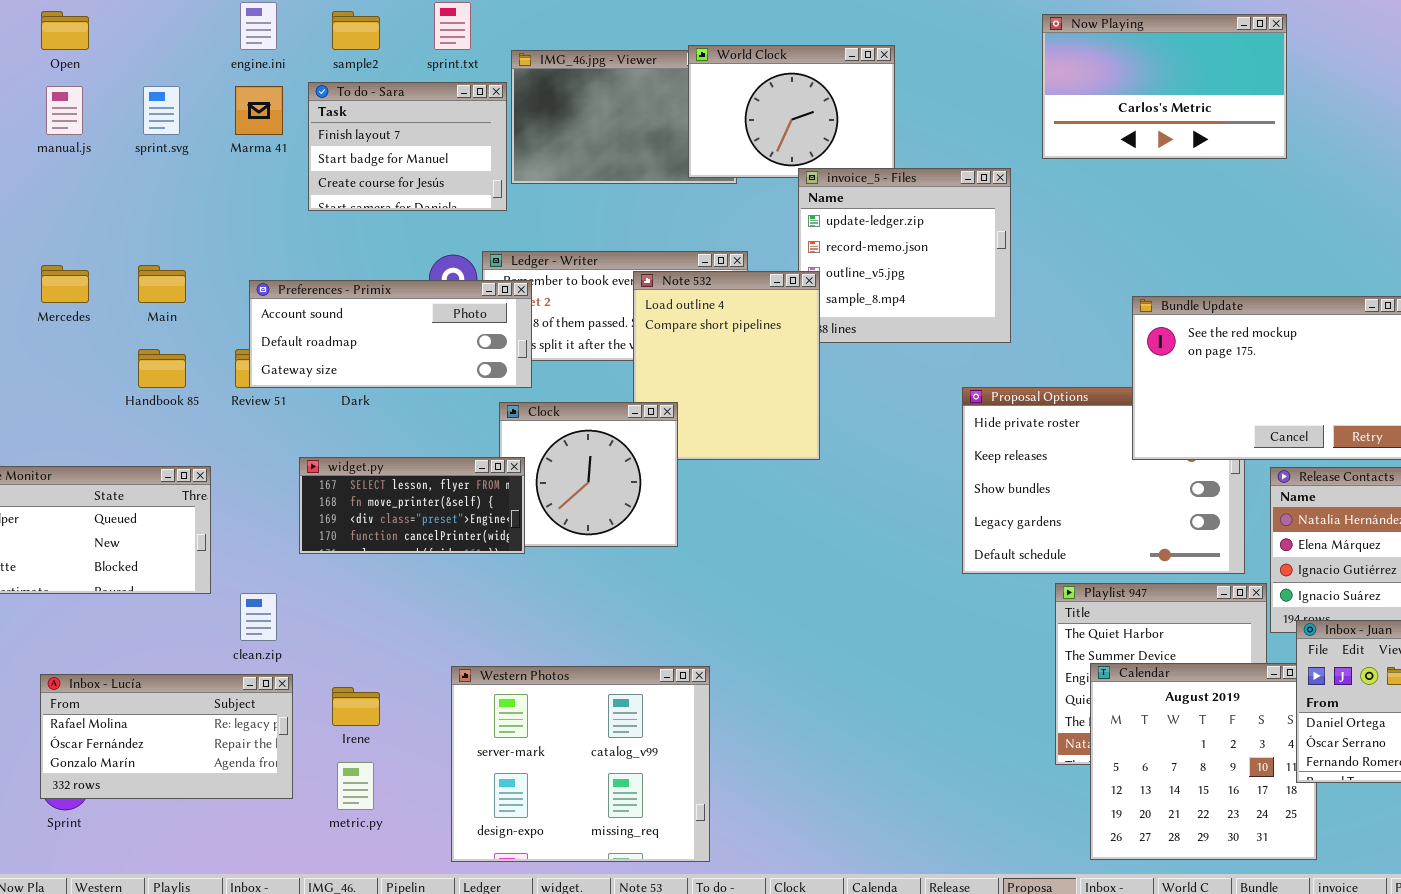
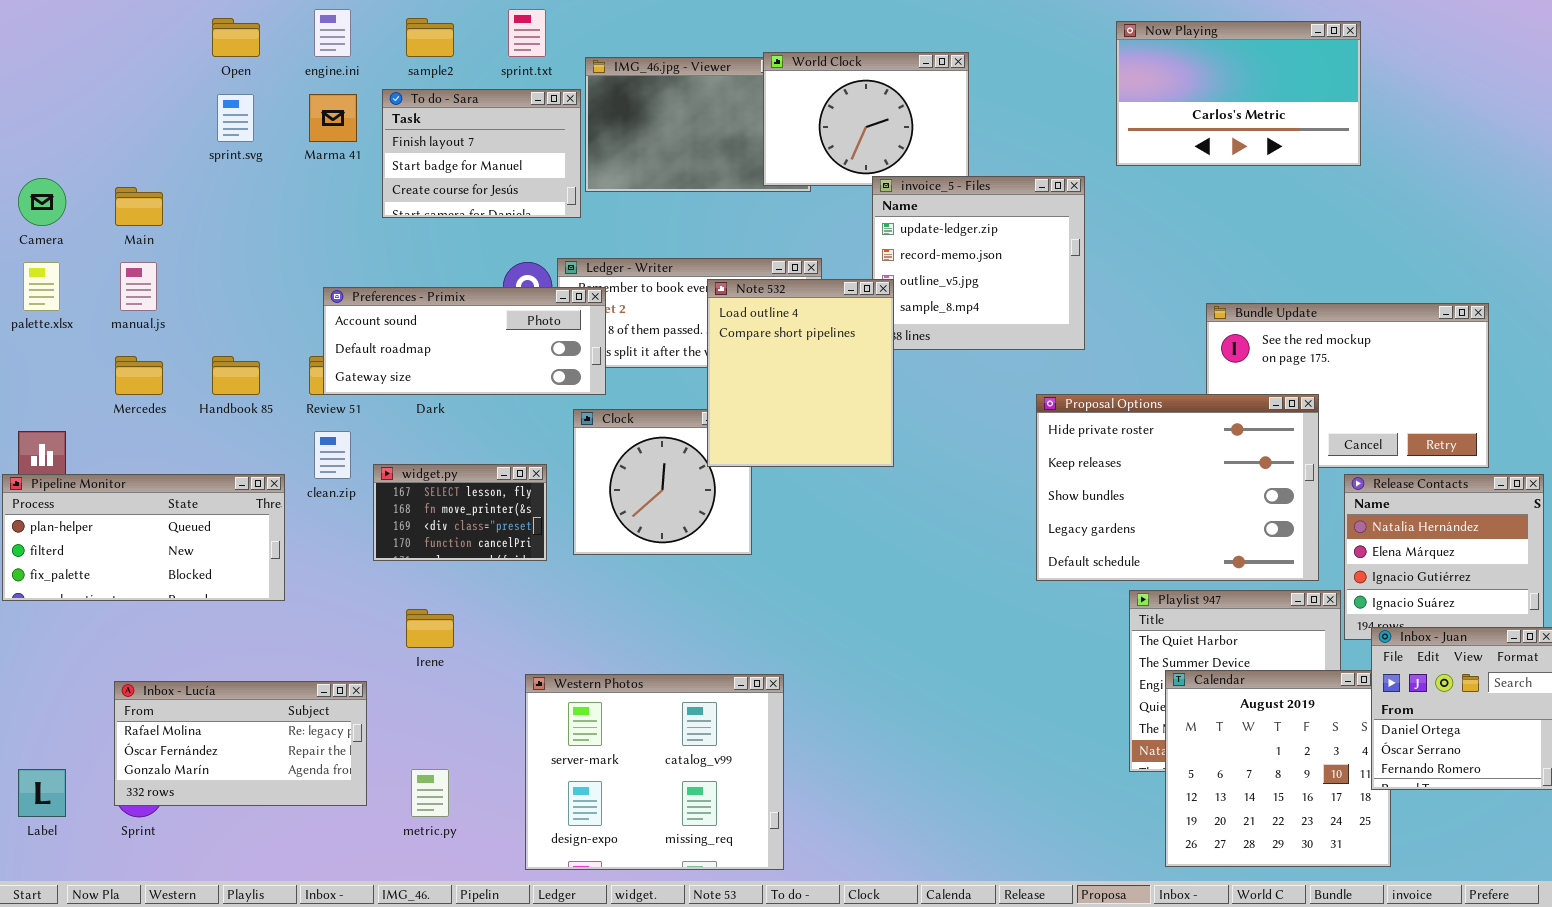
Open: [41,11,89,50] -> [212,18,260,57], moved
manual.js: [46,86,83,135] -> [120,262,157,311], moved
Mercedes: [41,265,89,303] -> [115,356,163,395], moved
Main: [138,265,186,303] -> [115,187,163,226], moved
Note 532: [633,271,820,460] -> [707,279,894,467], raised
Proposal Options: [962,387,1245,574] -> [1036,394,1319,581], raised
widget.py: [299,457,525,554] -> [373,464,547,561], resized
clean.zip: [240,593,277,641] -> [314,431,351,479], moved
Irene: [332,687,380,726] -> [406,609,454,648], moved

